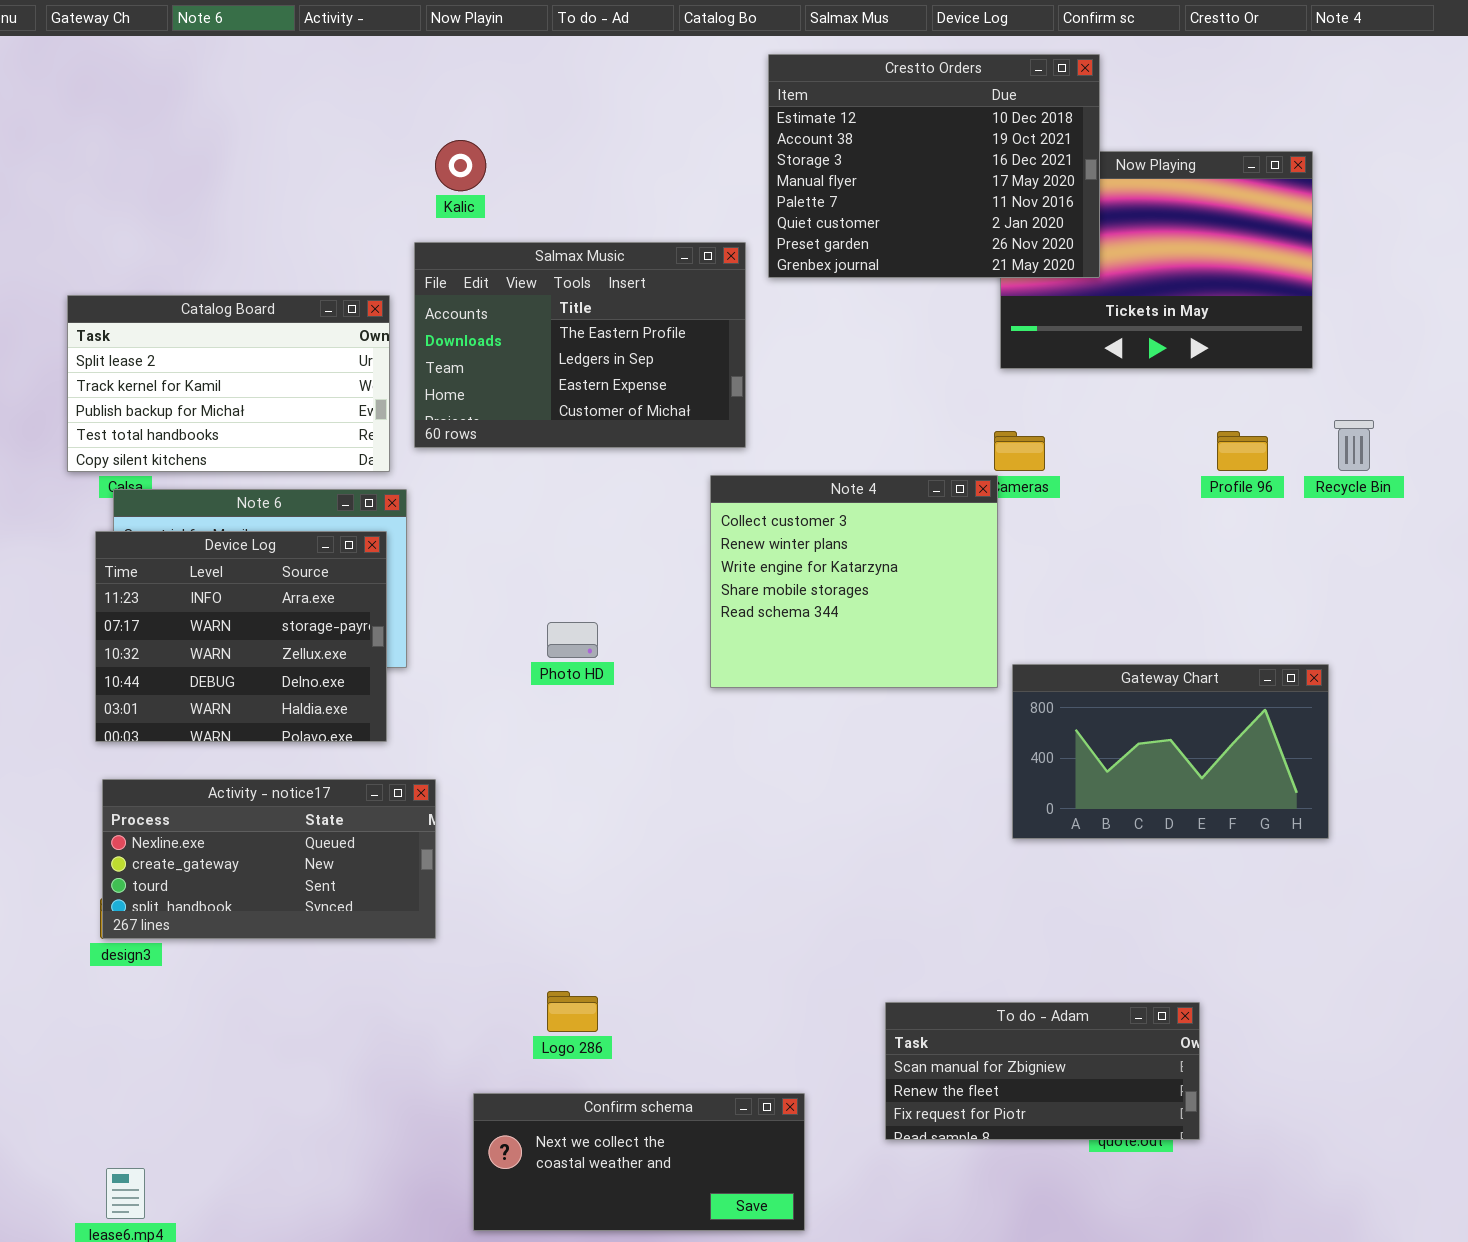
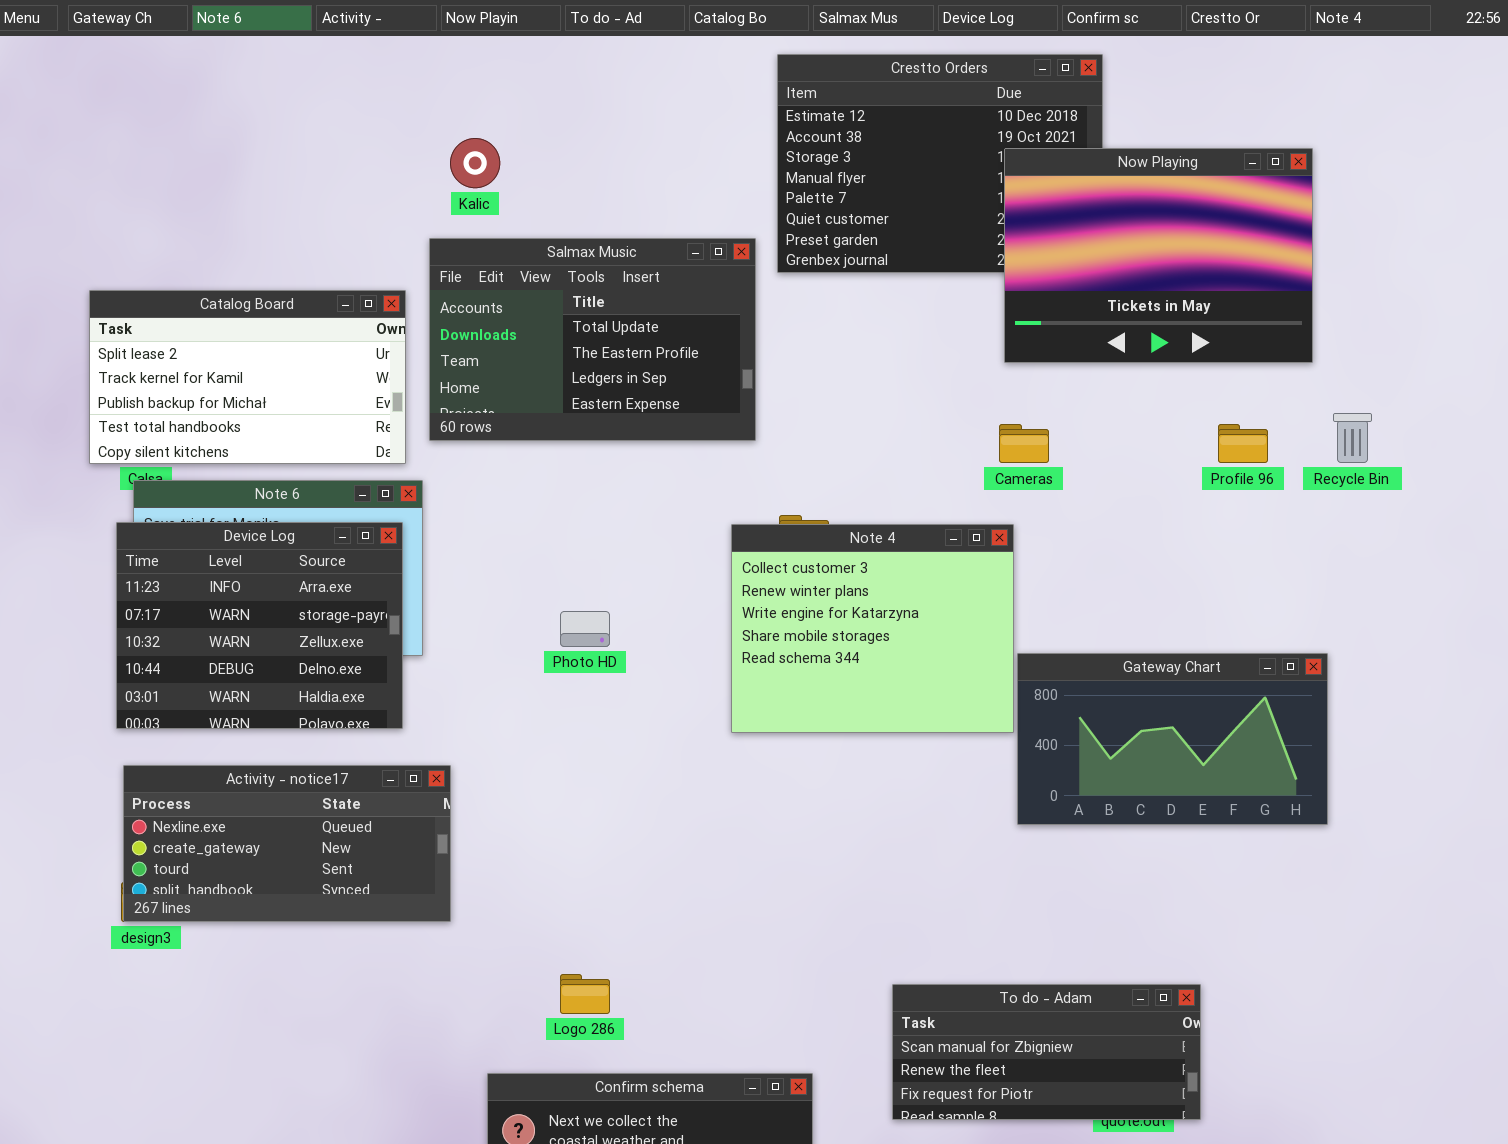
Now Playing: [1000,151,1313,369] -> [1004,148,1313,363], raised
Salmax Music: [414,242,746,448] -> [429,238,756,441], scrolled up 1 row
Note 4: [710,475,998,688] -> [731,524,1014,733], moved

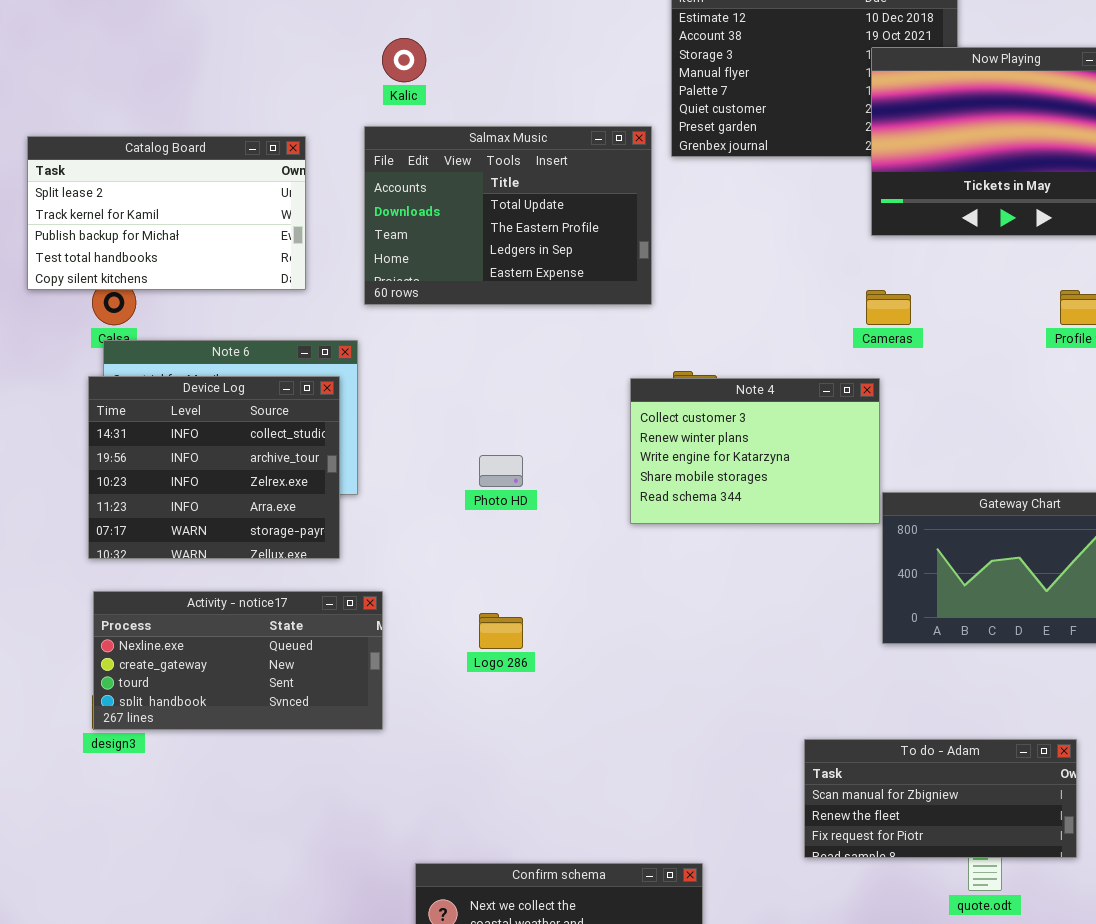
Catalog Board: [89,290,406,464] -> [27,136,306,290], moved
Device Log: [116,522,403,729] -> [88,376,340,559], scrolled up 3 rows
Note 4: [731,524,1014,733] -> [630,378,880,524], resized
Logo 286: [560,974,610,1014] -> [479,613,523,649], moved
To do - Adam: [892,984,1201,1120] -> [804,739,1077,858], moved

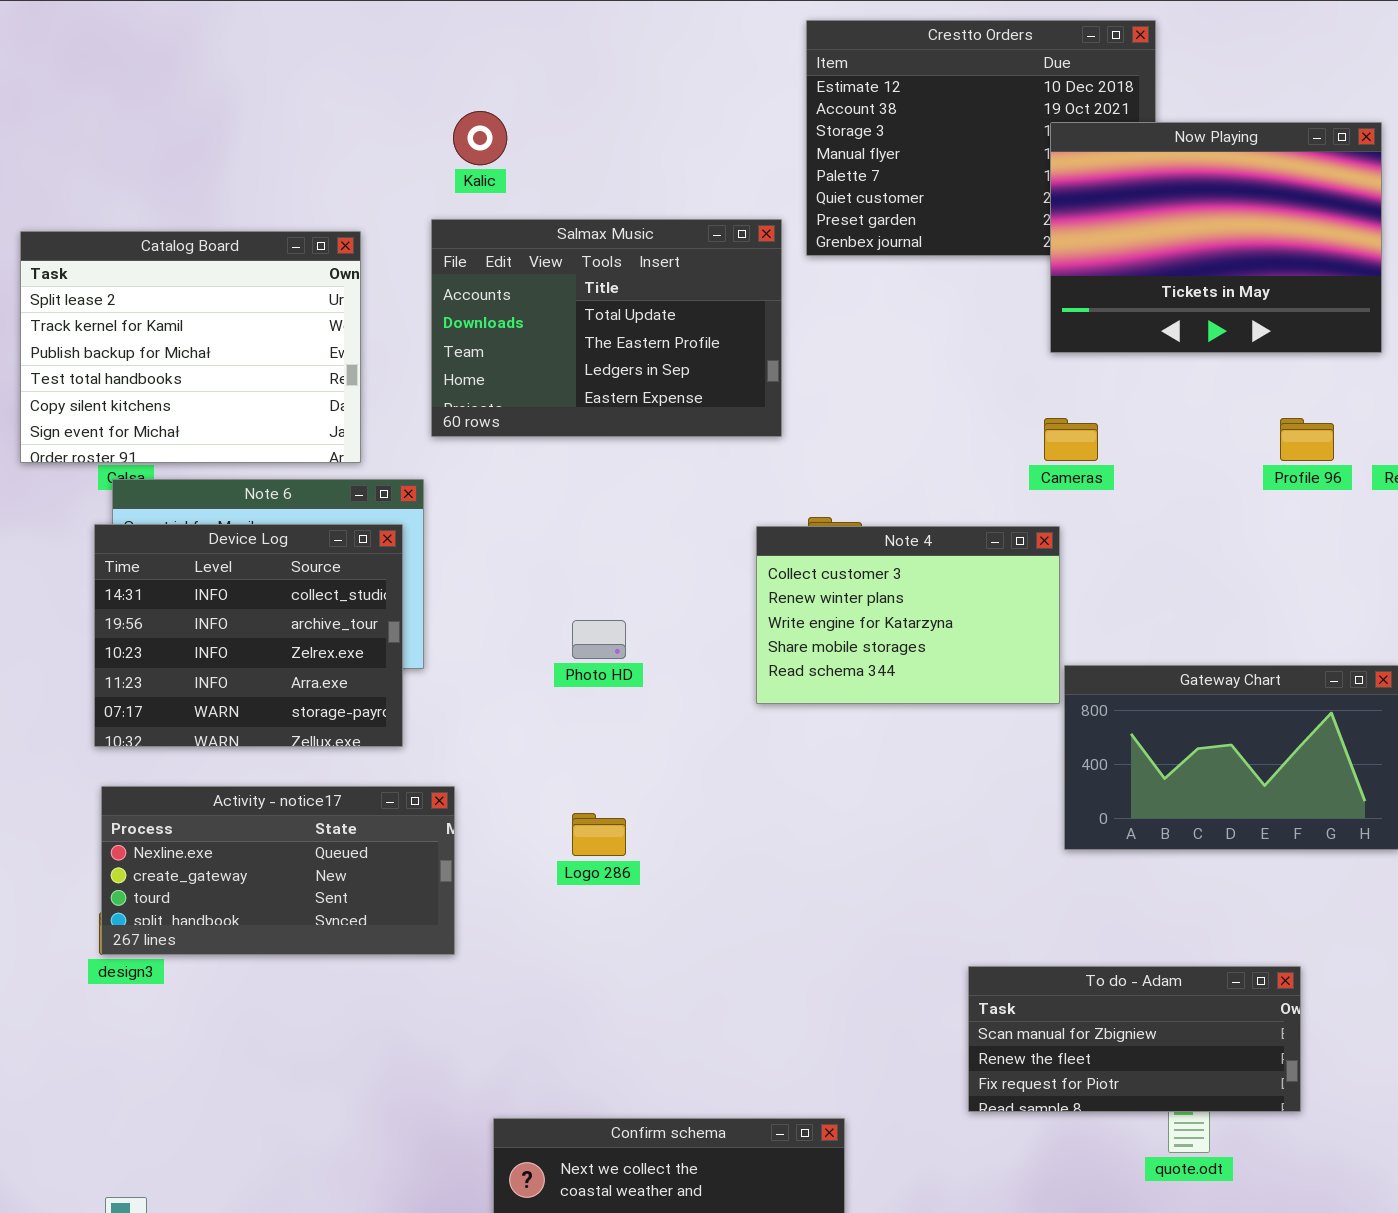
Catalog Board: [27,136,306,290] -> [20,231,361,463], resized

